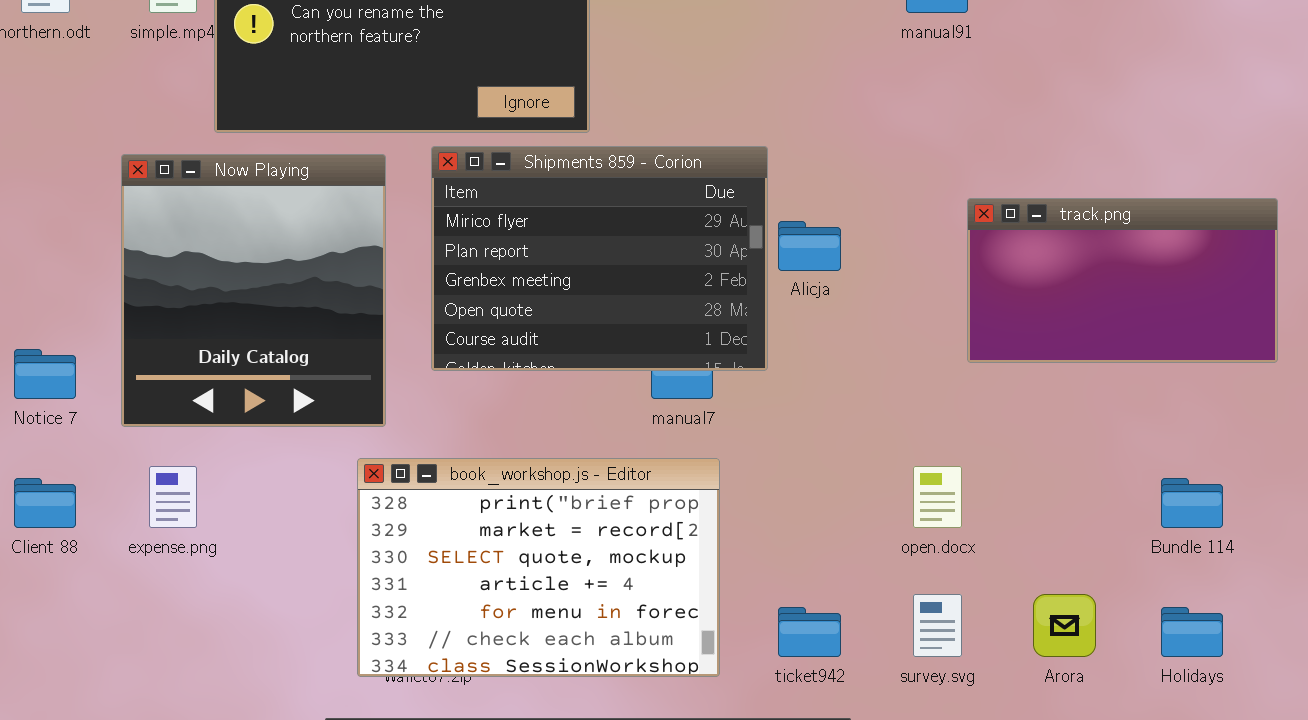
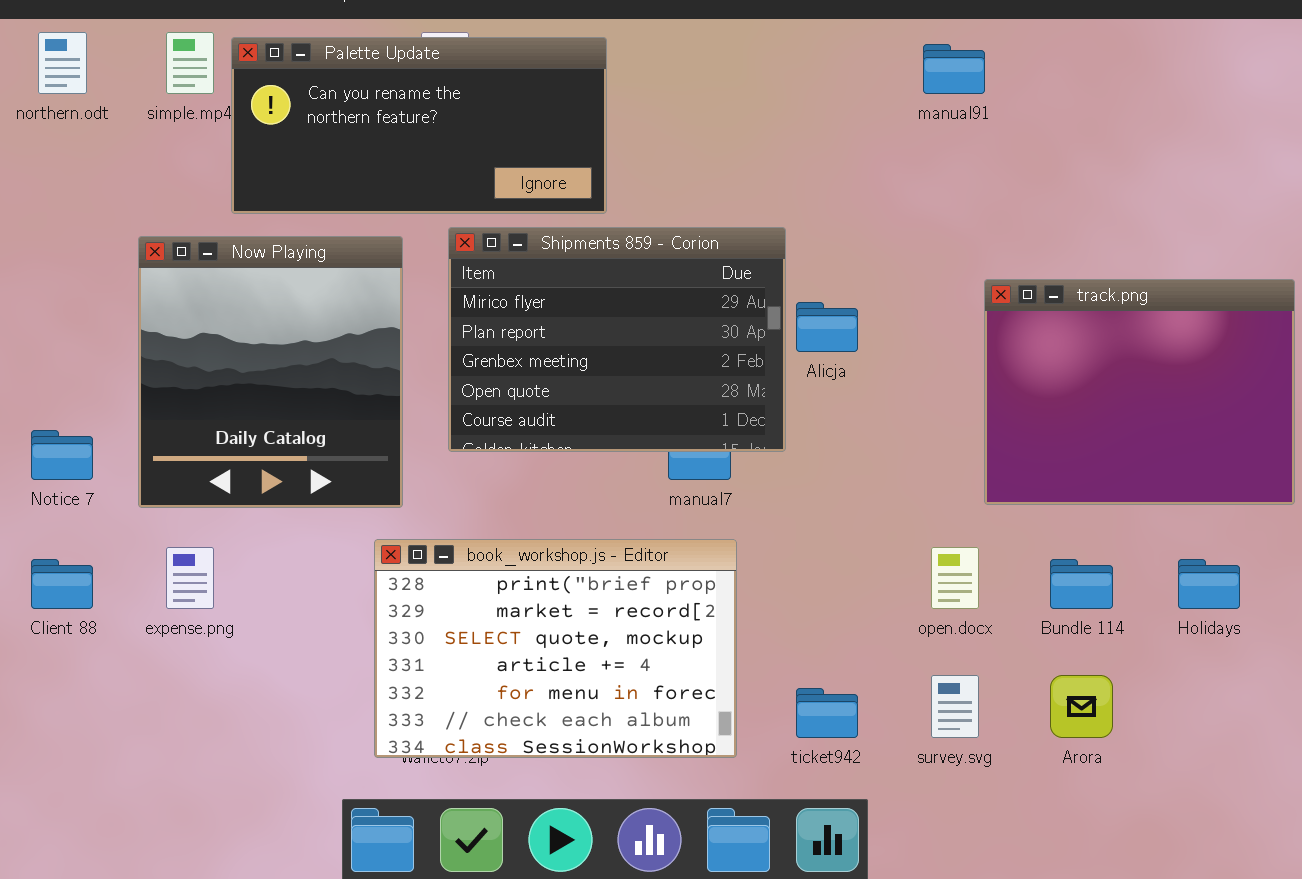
track.png: [967,198,1278,363] -> [984,279,1295,505], resized
Bundle 114: [1161,478,1223,528] -> [1050,559,1113,609], moved
Holidays: [1161,607,1223,657] -> [1178,559,1240,609], moved

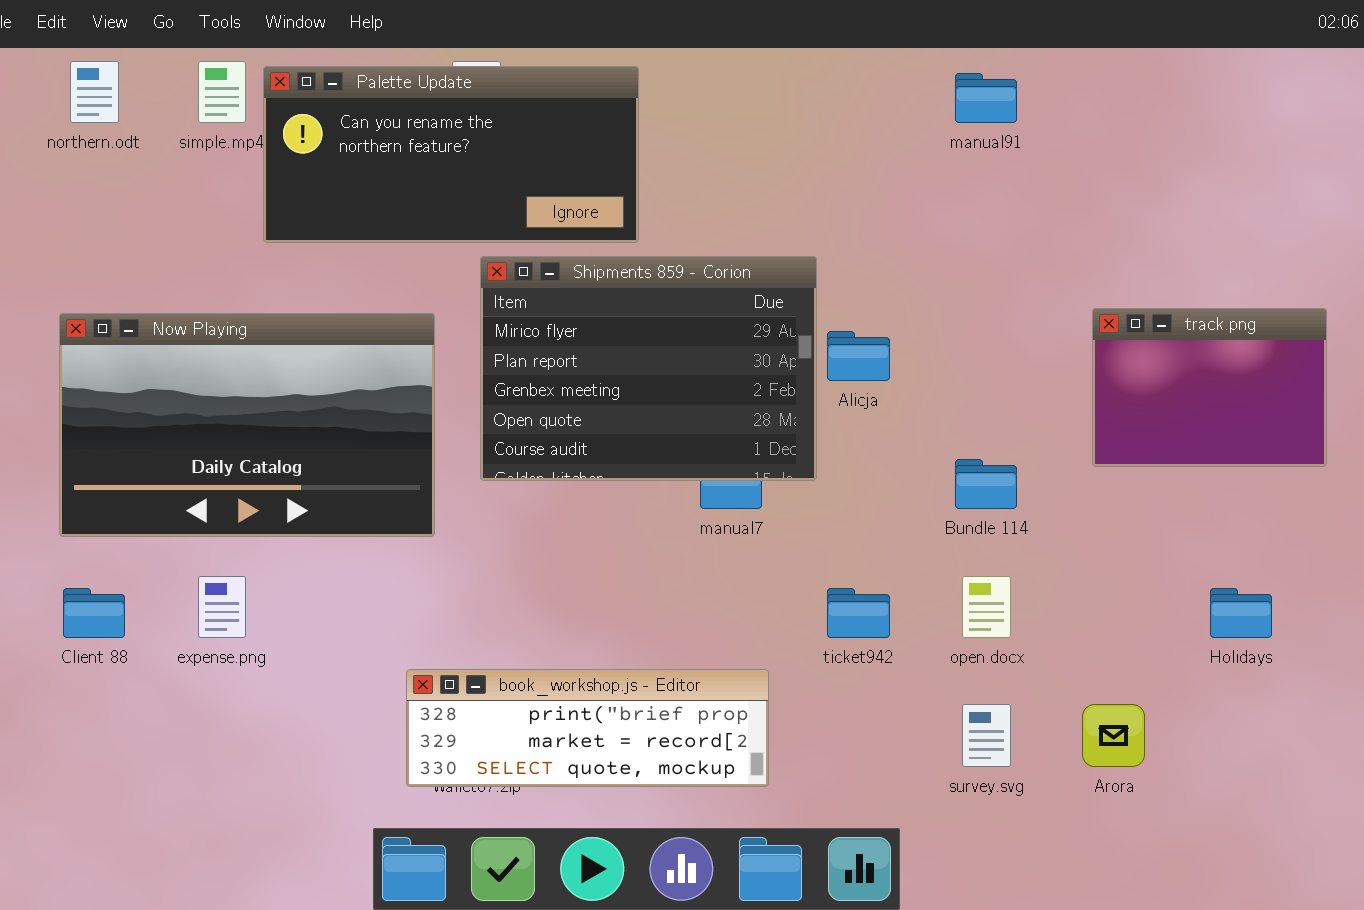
Now Playing: [138,236,403,508] -> [59,313,435,537], resized
track.png: [984,279,1295,505] -> [1092,308,1327,467], resized
book_workshop.js - Editor: [374,539,737,758] -> [406,669,769,787], resized
Bundle 114: [1050,559,1113,609] -> [955,459,1017,509], moved
ticket942: [796,688,858,738] -> [827,588,890,638], moved

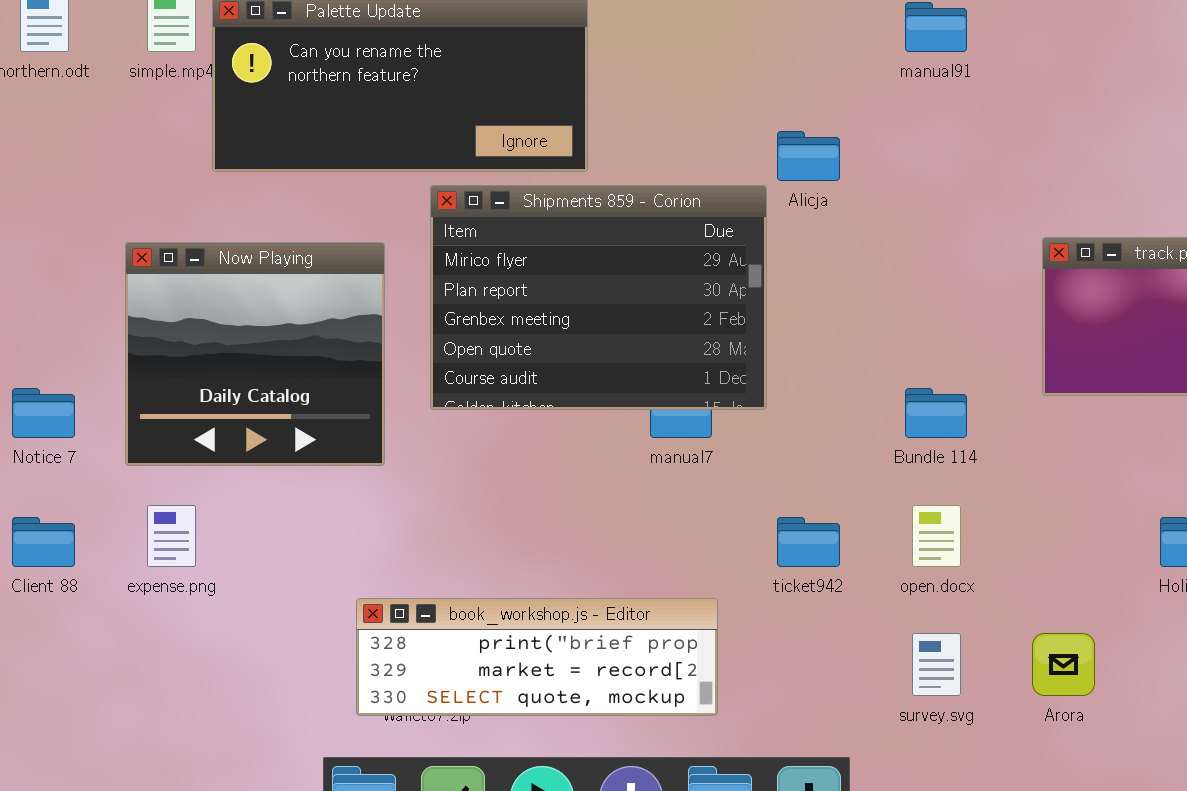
Now Playing: [59,313,435,537] -> [125,242,385,466], resized
Alicja: [827,331,890,381] -> [777,131,840,181], moved

